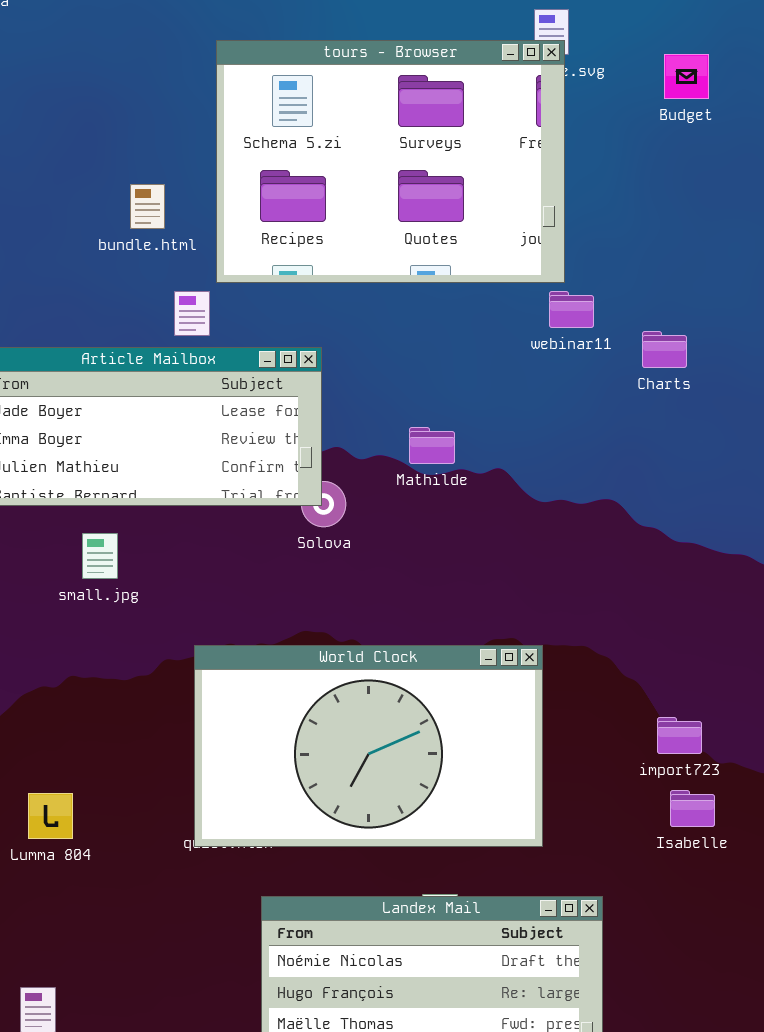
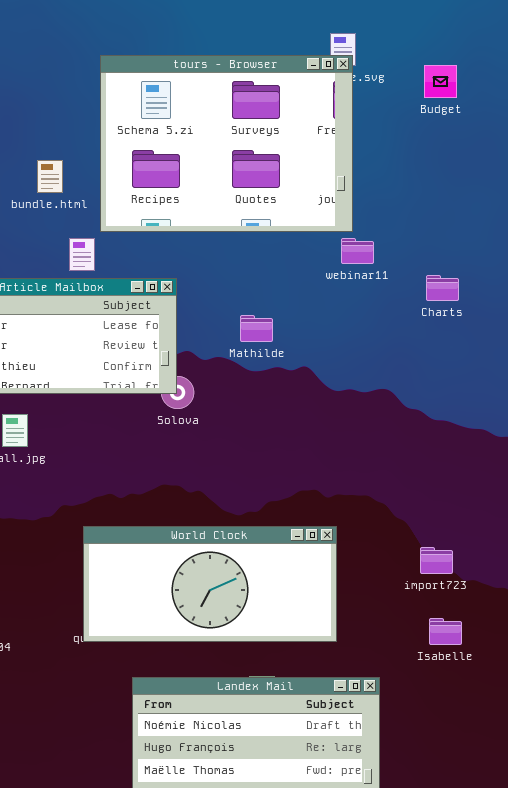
Charts: [642,331,687,368] -> [426,275,459,301], moved
Mathilde: [409,427,455,464] -> [240,315,273,342], moved
World Clock: [194,645,543,847] -> [83,526,337,642], resized
Isabelle: [670,790,715,827] -> [429,618,462,645], moved

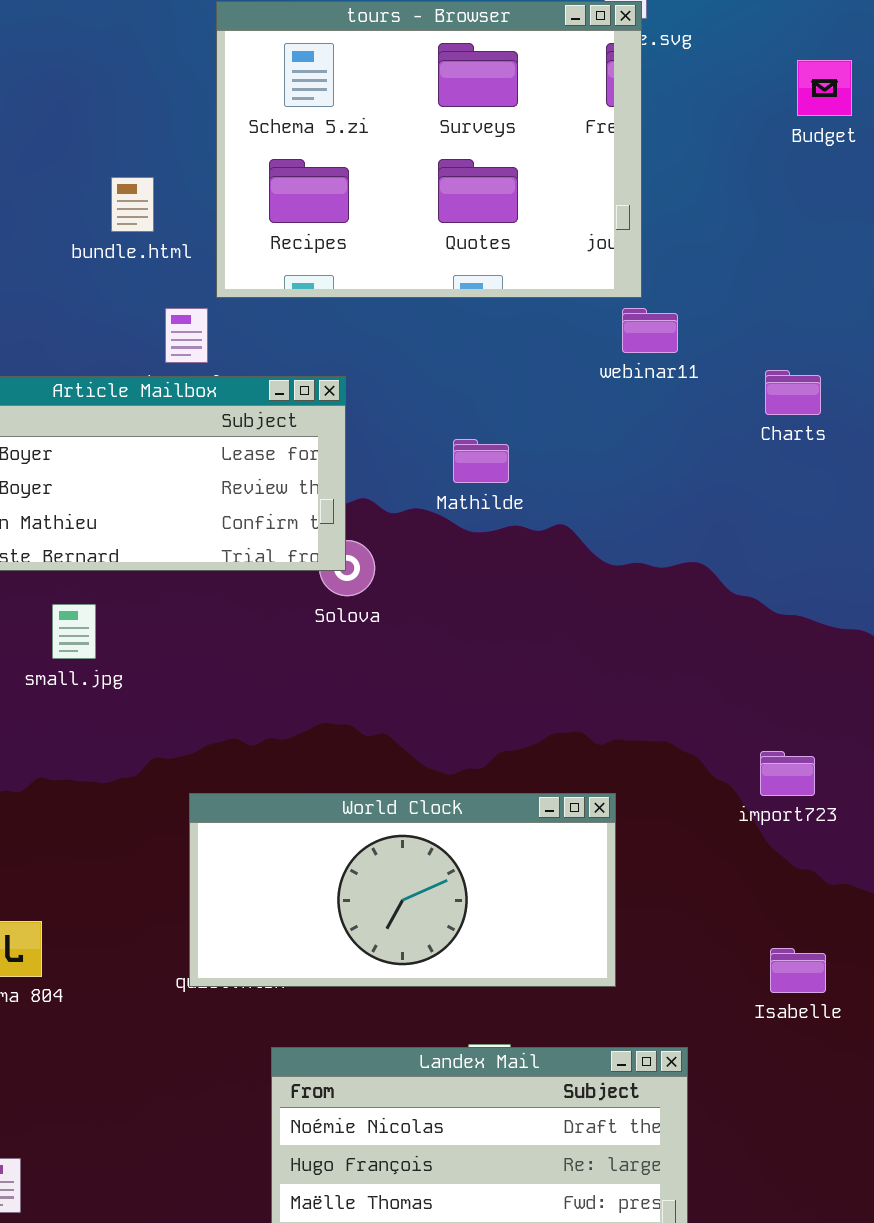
Budget: [424,65,457,98] -> [797,60,852,116], moved
import723: [420,547,453,574] -> [760,751,815,796], moved

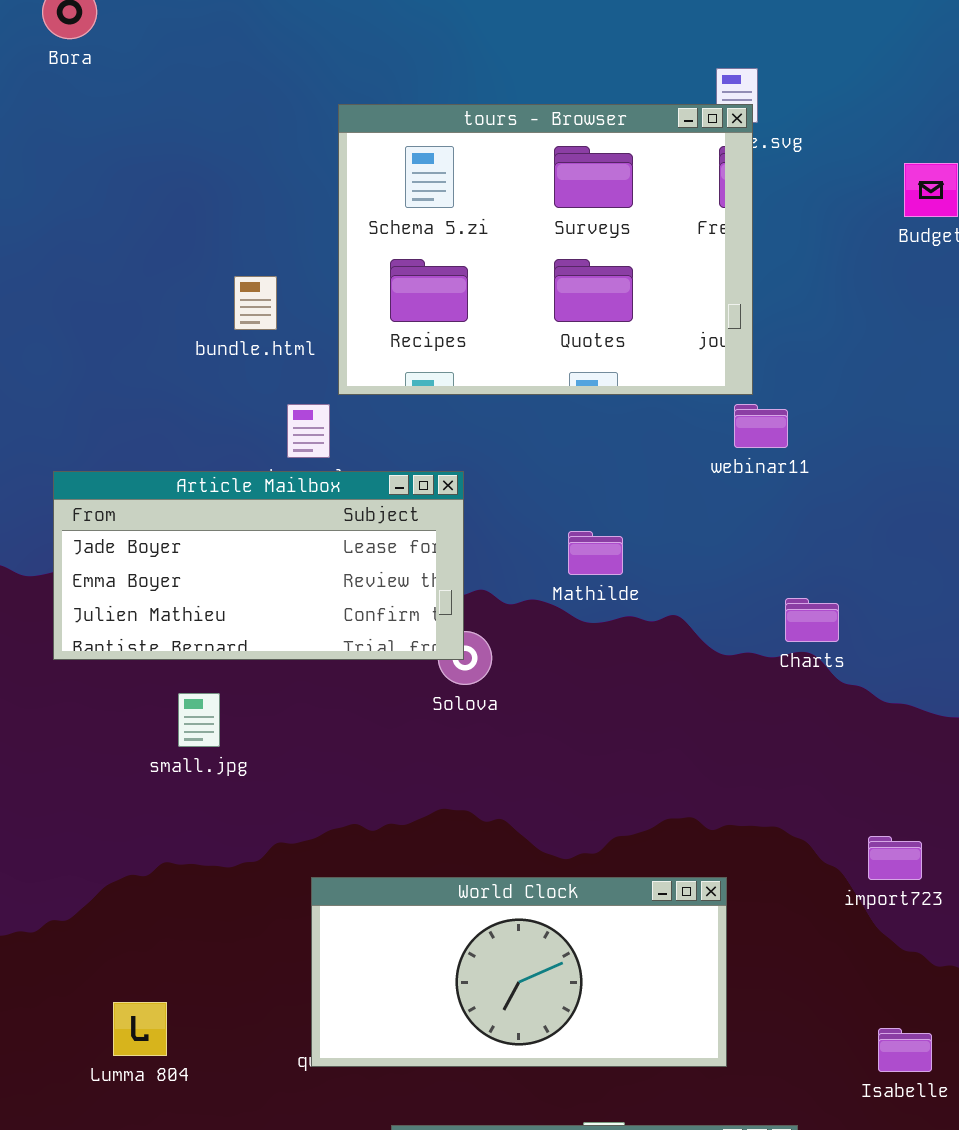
Charts: [765,370,821,415] -> [785,598,839,642], moved

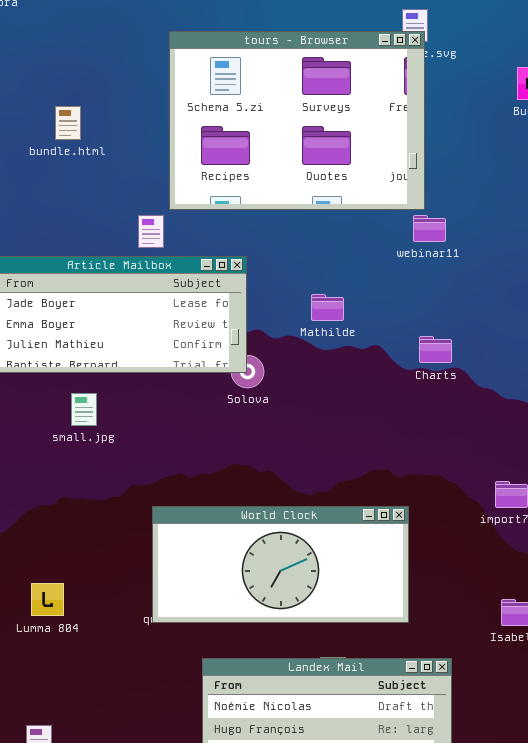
bundle.html: [234,276,277,330] -> [55,106,81,140], moved
Charts: [785,598,839,642] -> [419,336,452,363], moved

